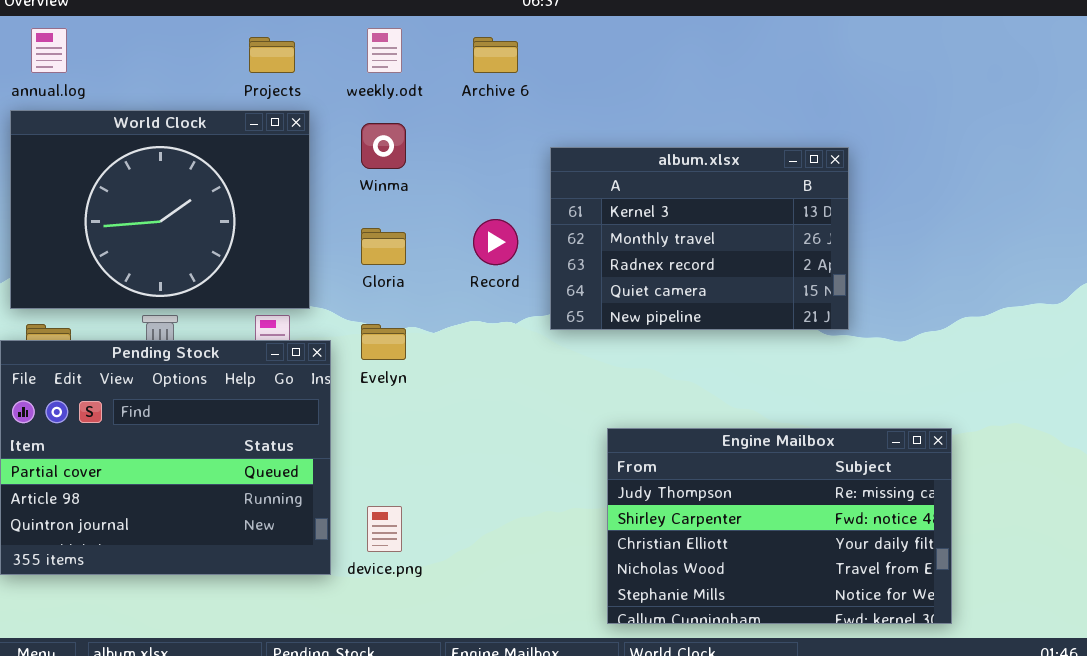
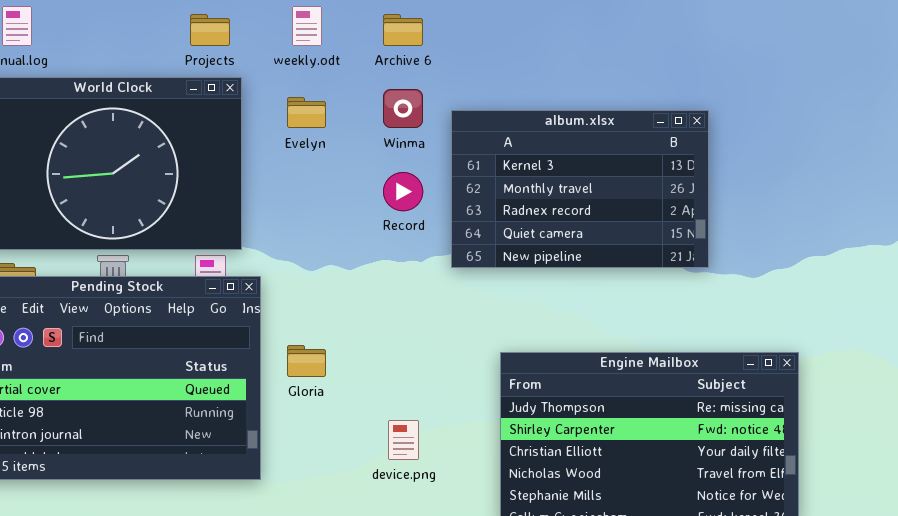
Winma: [361,123,406,169] -> [383,89,423,128], moved
Gloria: [361,228,406,265] -> [287,345,326,377], moved
Evelyn: [361,324,406,360] -> [287,97,326,128], moved
device.png: [367,506,402,552] -> [388,420,419,460], moved

